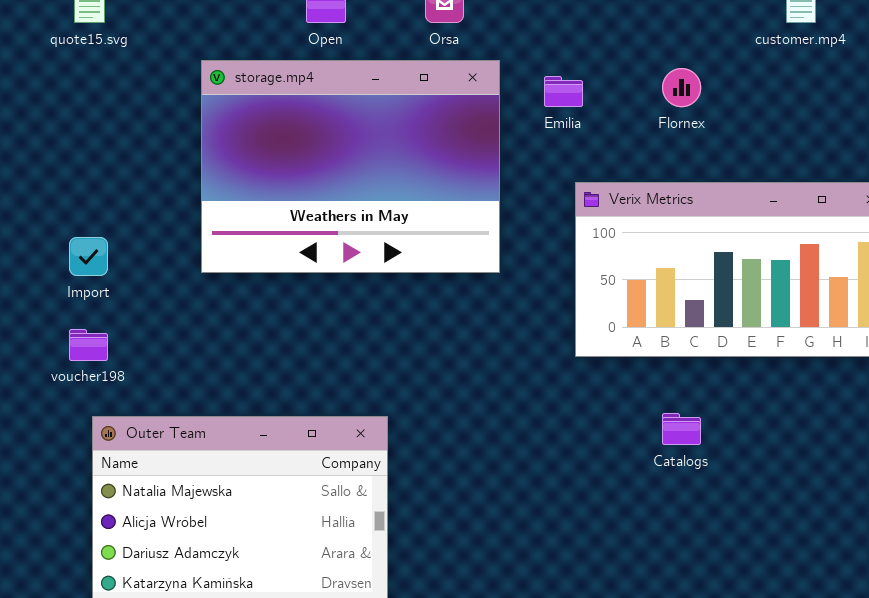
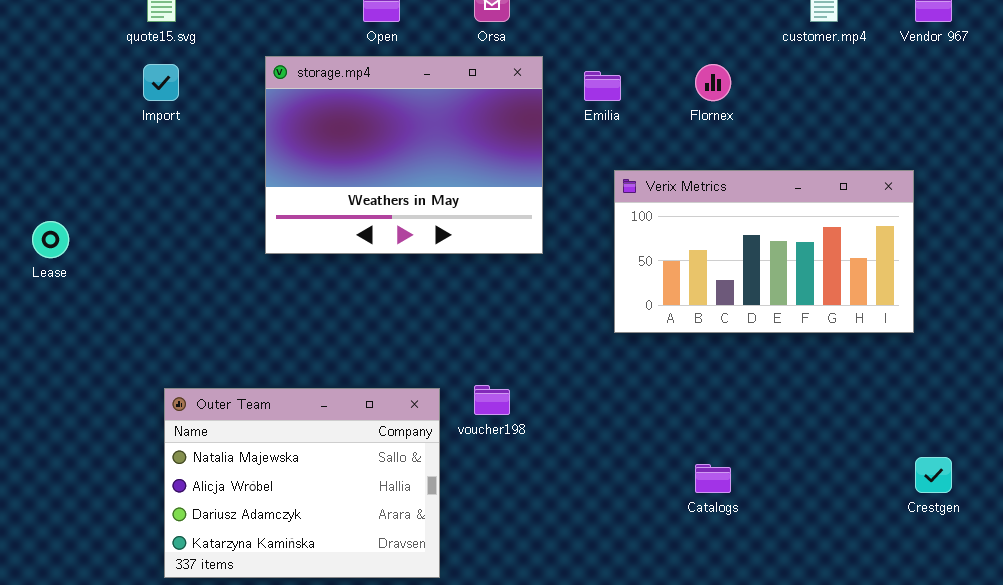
Import: [69,237,108,276] -> [143,64,179,101], moved
voucher198: [69,329,108,361] -> [474,385,510,415], moved
Catalogs: [662,413,701,445] -> [695,464,731,493], moved

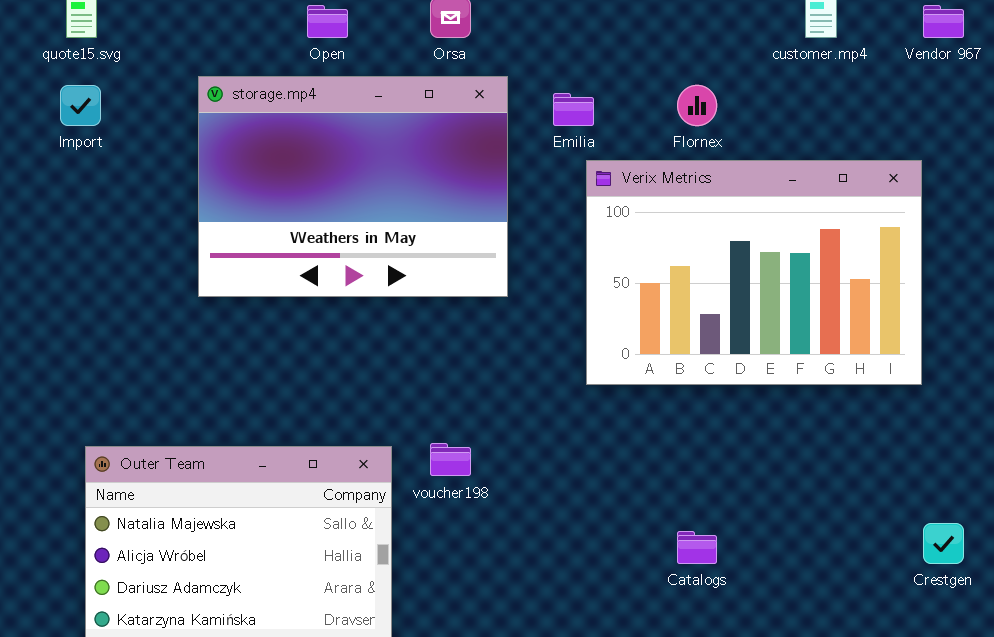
Verix Metrics: [614,170,914,333] -> [586,160,922,385], resized

